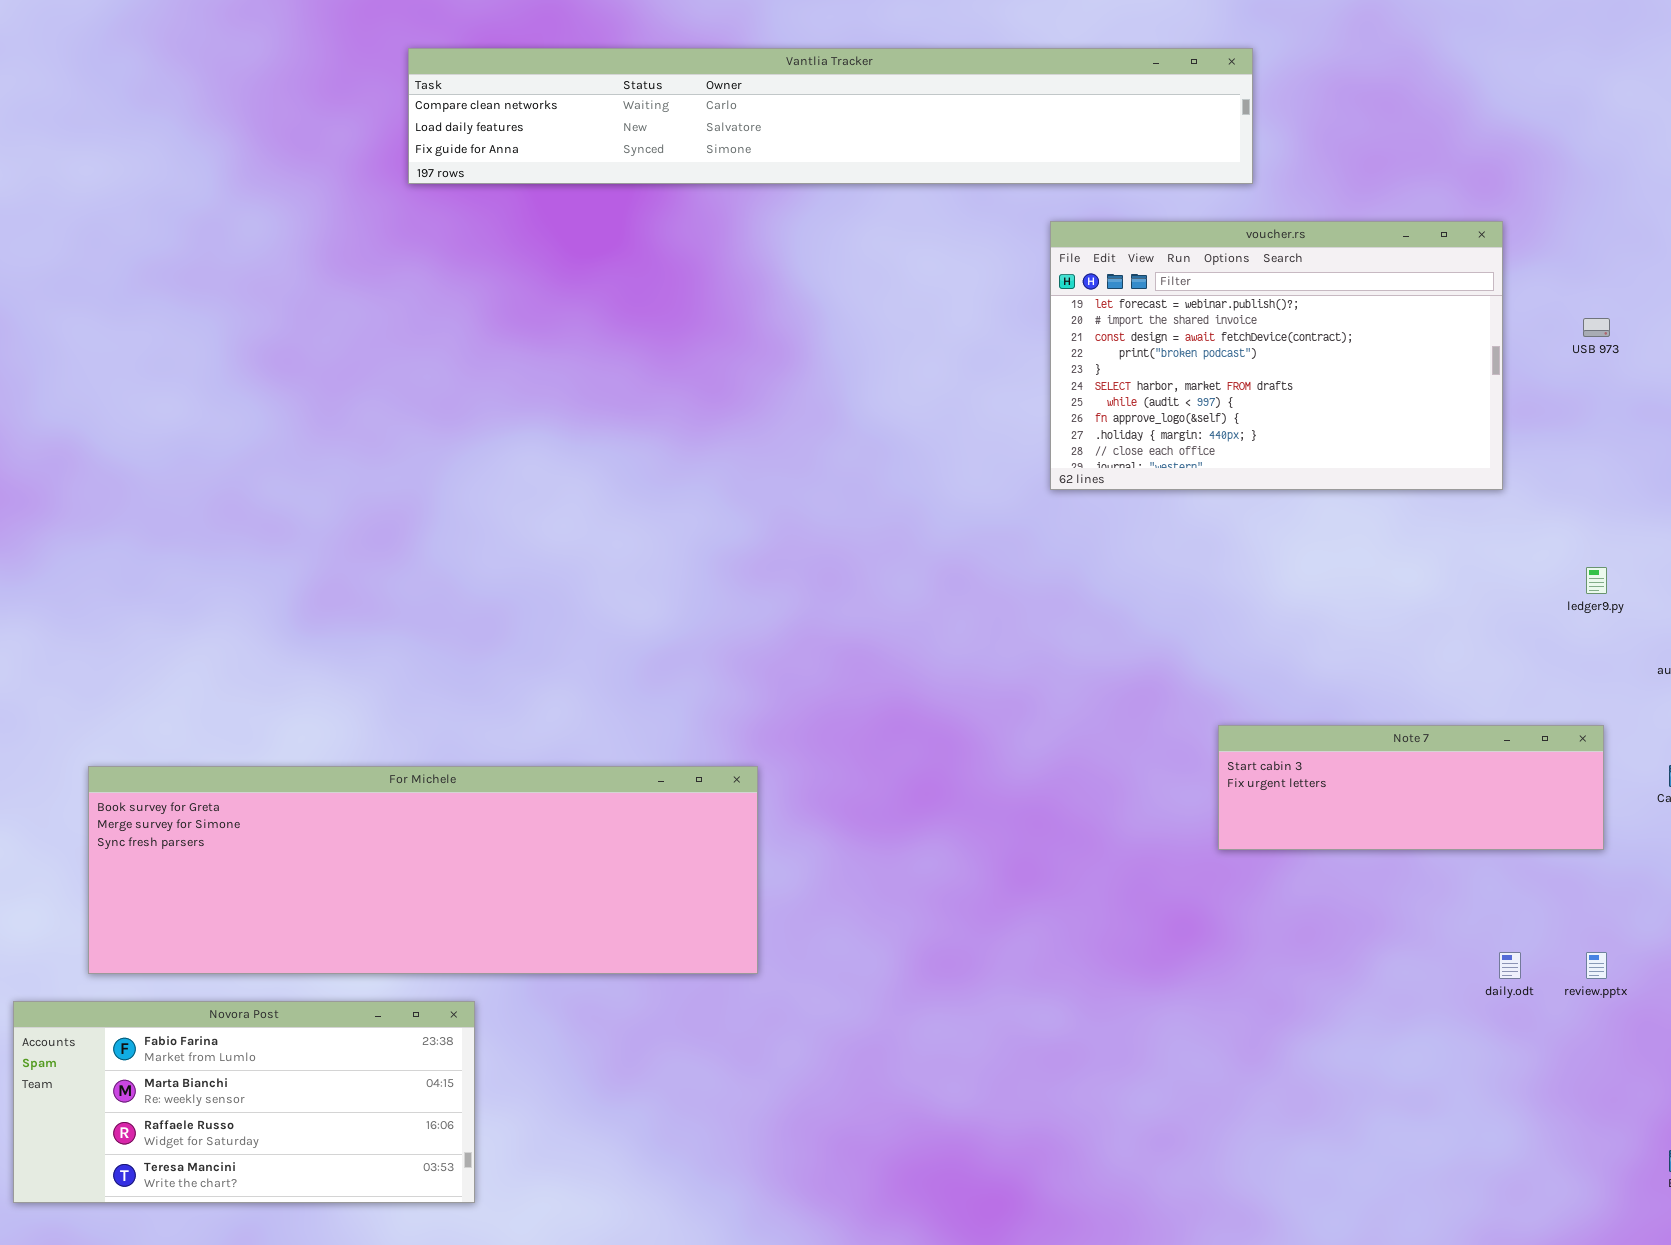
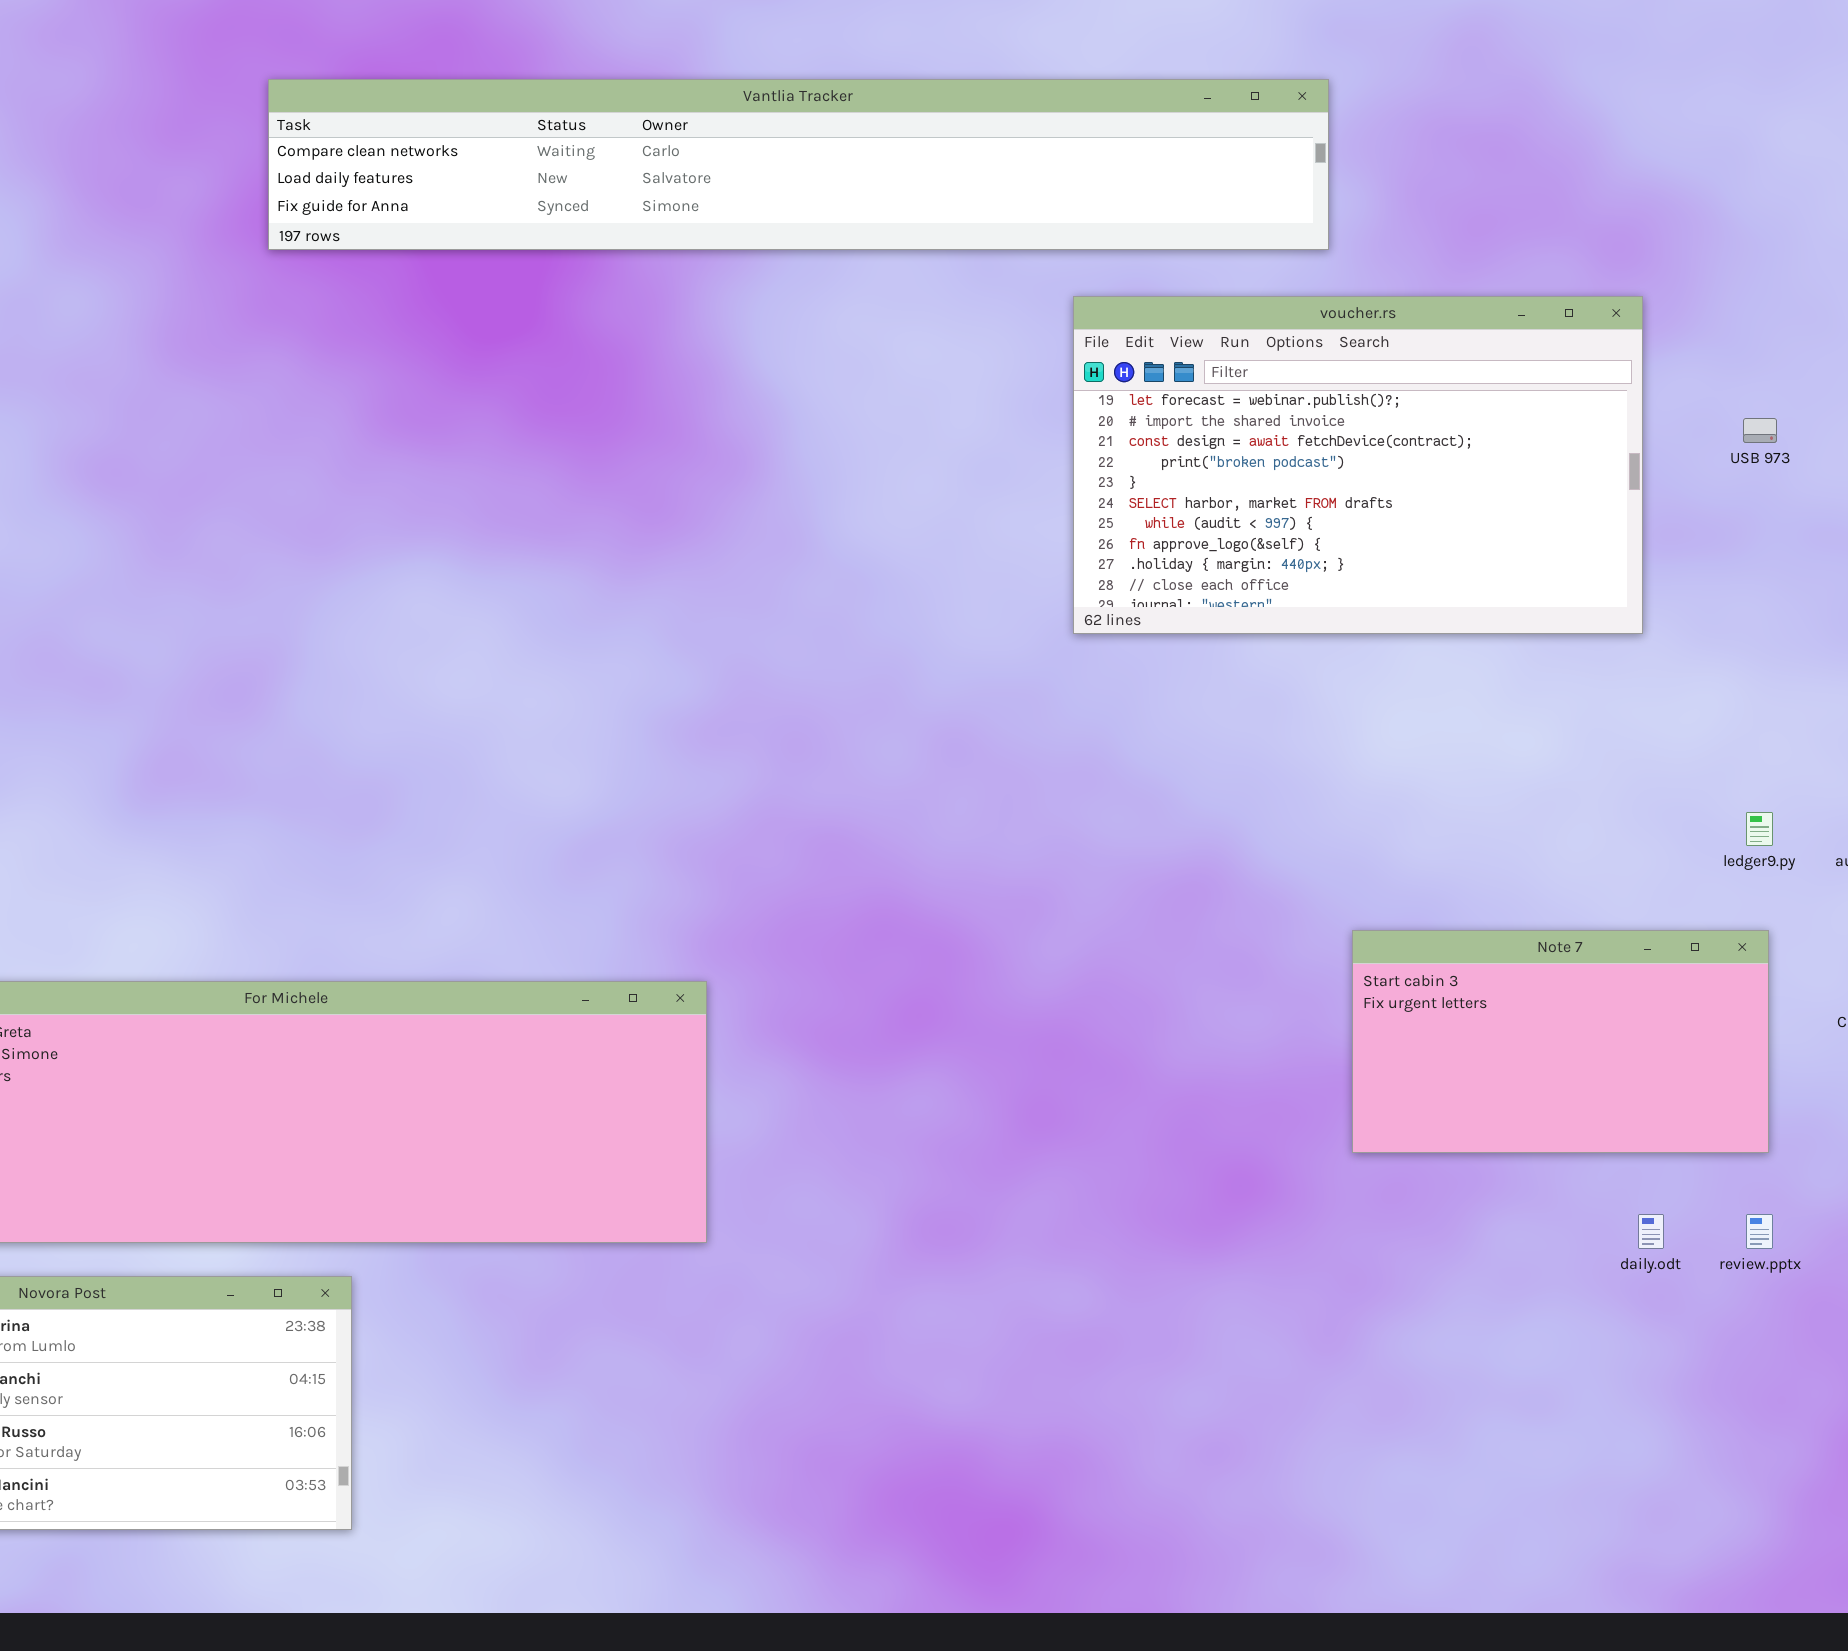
ledger9.py: [1586,567,1607,594] -> [1746,812,1773,846], moved
Note 7: [1218,725,1604,850] -> [1352,930,1769,1153], resized

